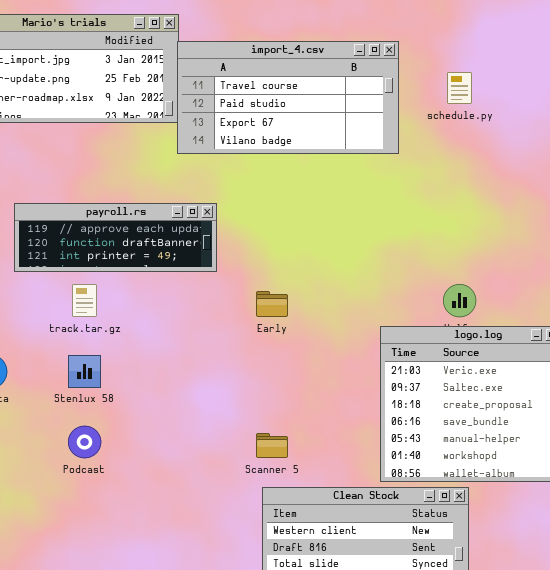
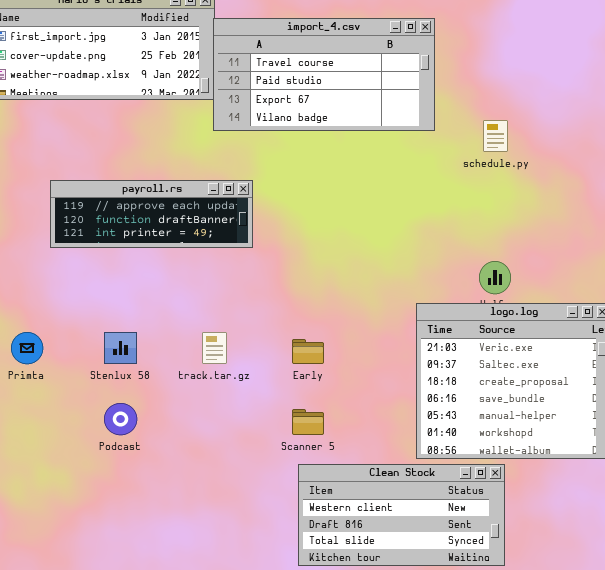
schedule.py: [447,72,472,104] -> [483,120,508,152], moved
track.tar.gz: [72,284,97,317] -> [202,332,227,364], moved
Early: [256,291,288,317] -> [292,339,324,364], moved

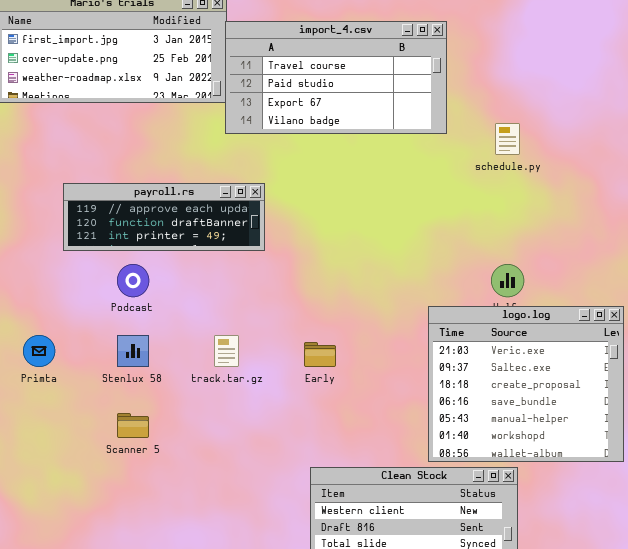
Podcast: [104,403,137,435] -> [117,264,149,297], moved
Scanner 5: [292,409,324,435] -> [117,413,149,438], moved

